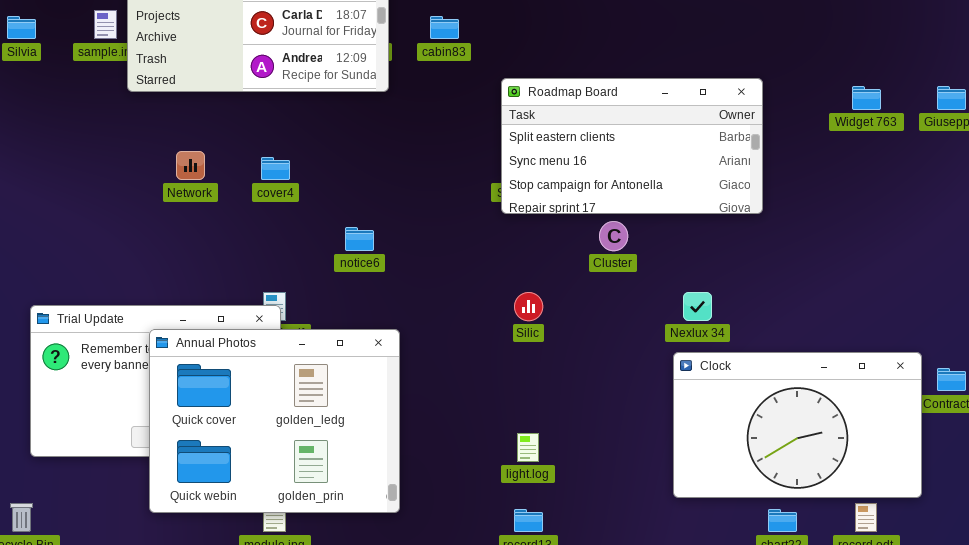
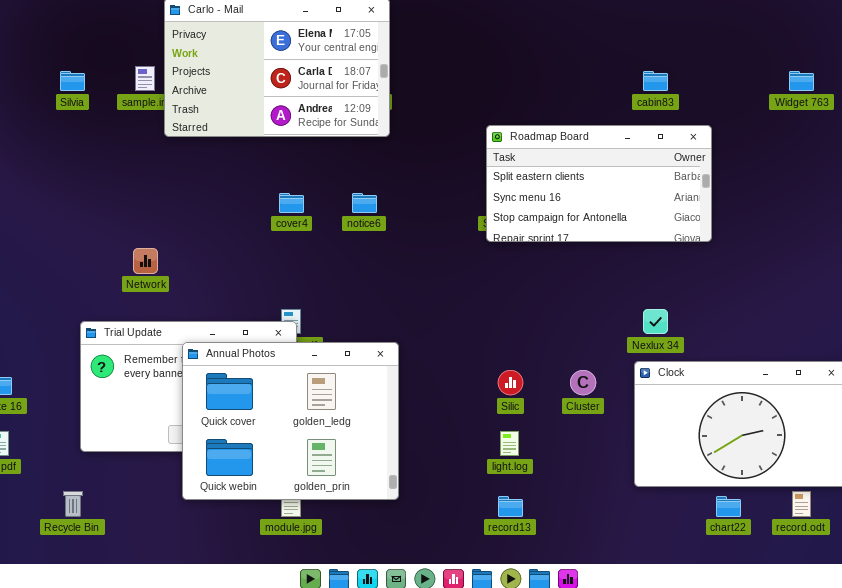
cabin83: [430,16,459,39] -> [643,71,668,91], moved
Widget 763: [852,86,881,110] -> [789,71,814,91], moved
Network: [176,151,205,180] -> [133,248,158,274], moved
Cluster: [599,221,628,251] -> [570,370,596,395], moved
notice6: [345,227,374,251] -> [352,193,377,213], moved
Silic: [514,292,543,321] -> [498,370,523,395], moved

